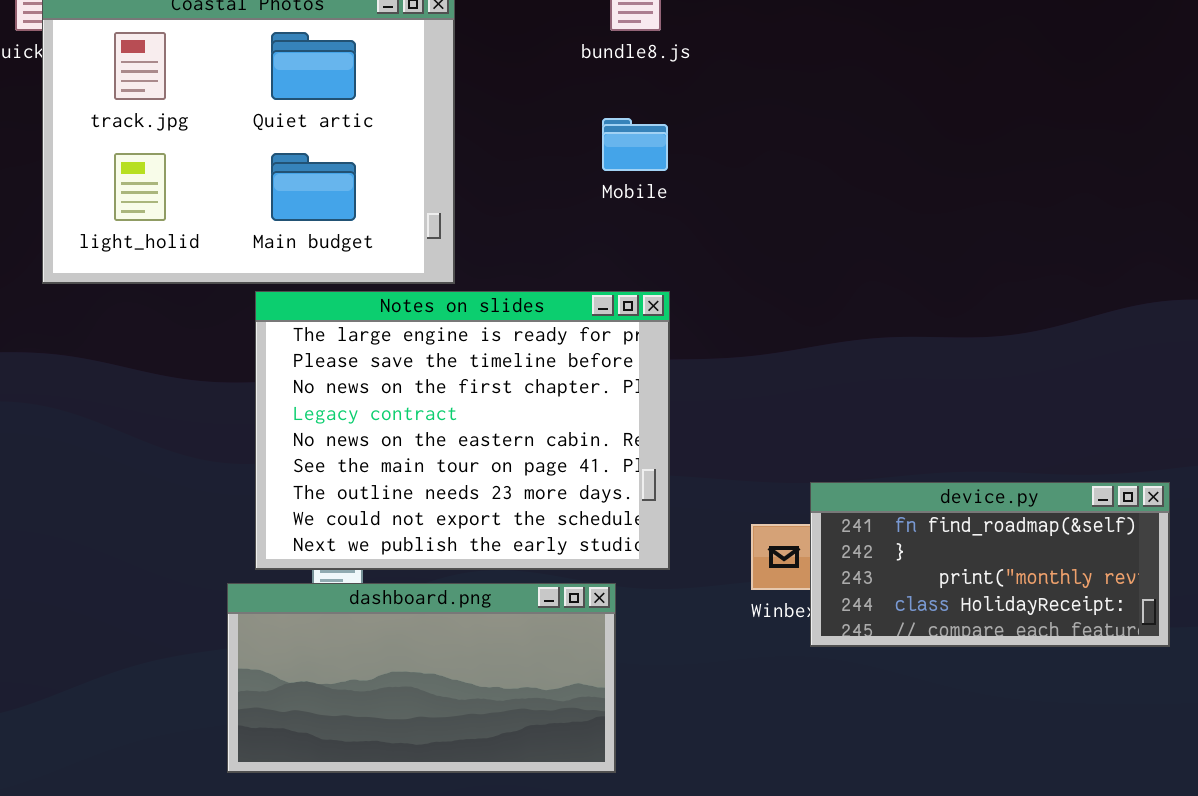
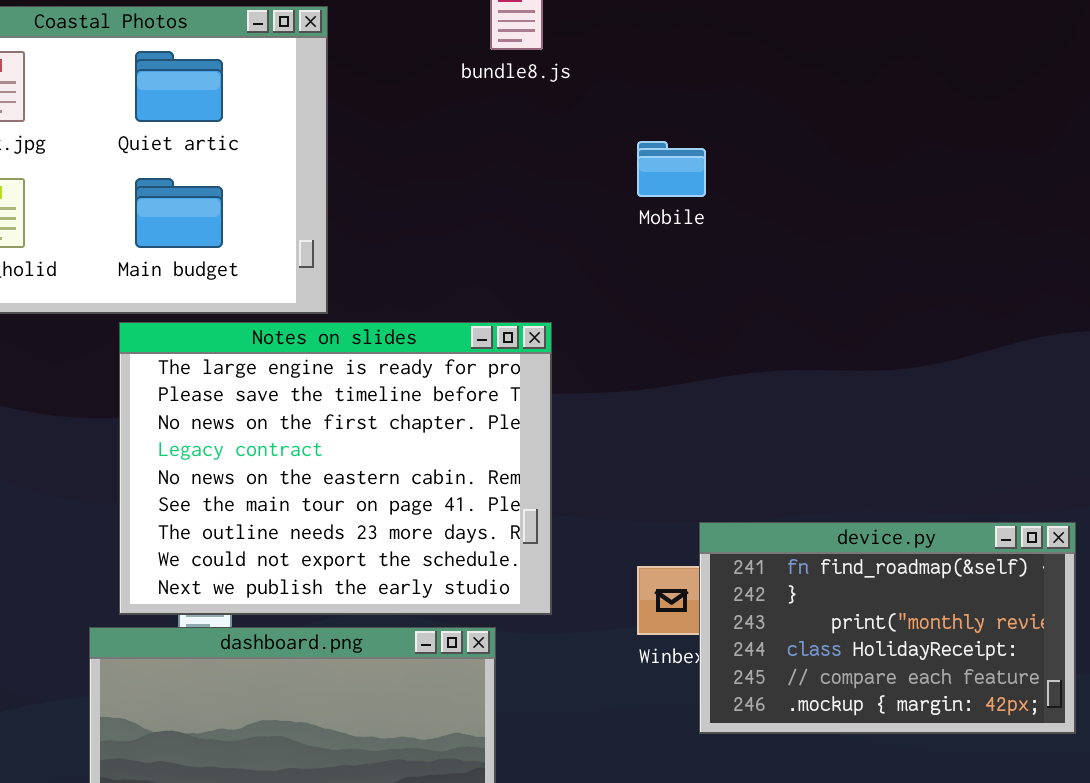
Mobile: [602,118,668,171] -> [637,141,706,197], moved
device.py: [810,482,1170,647] -> [699,522,1076,734], resized

